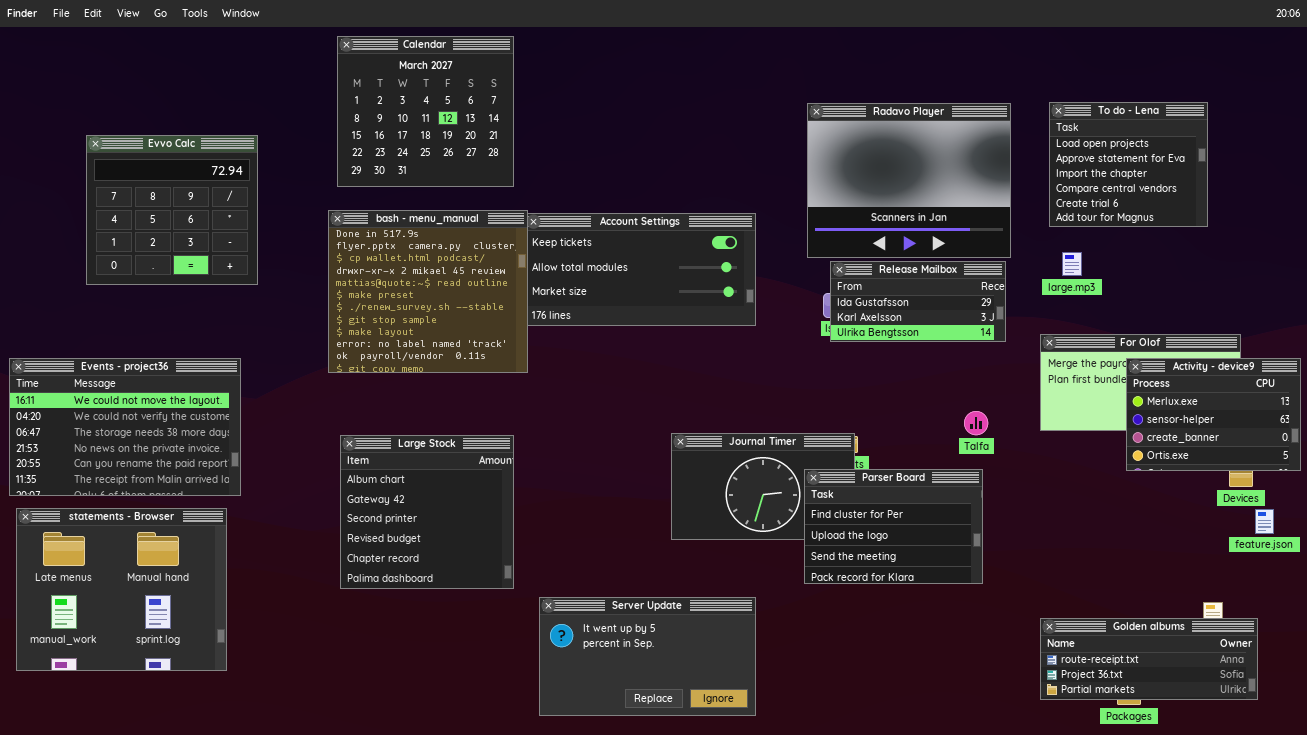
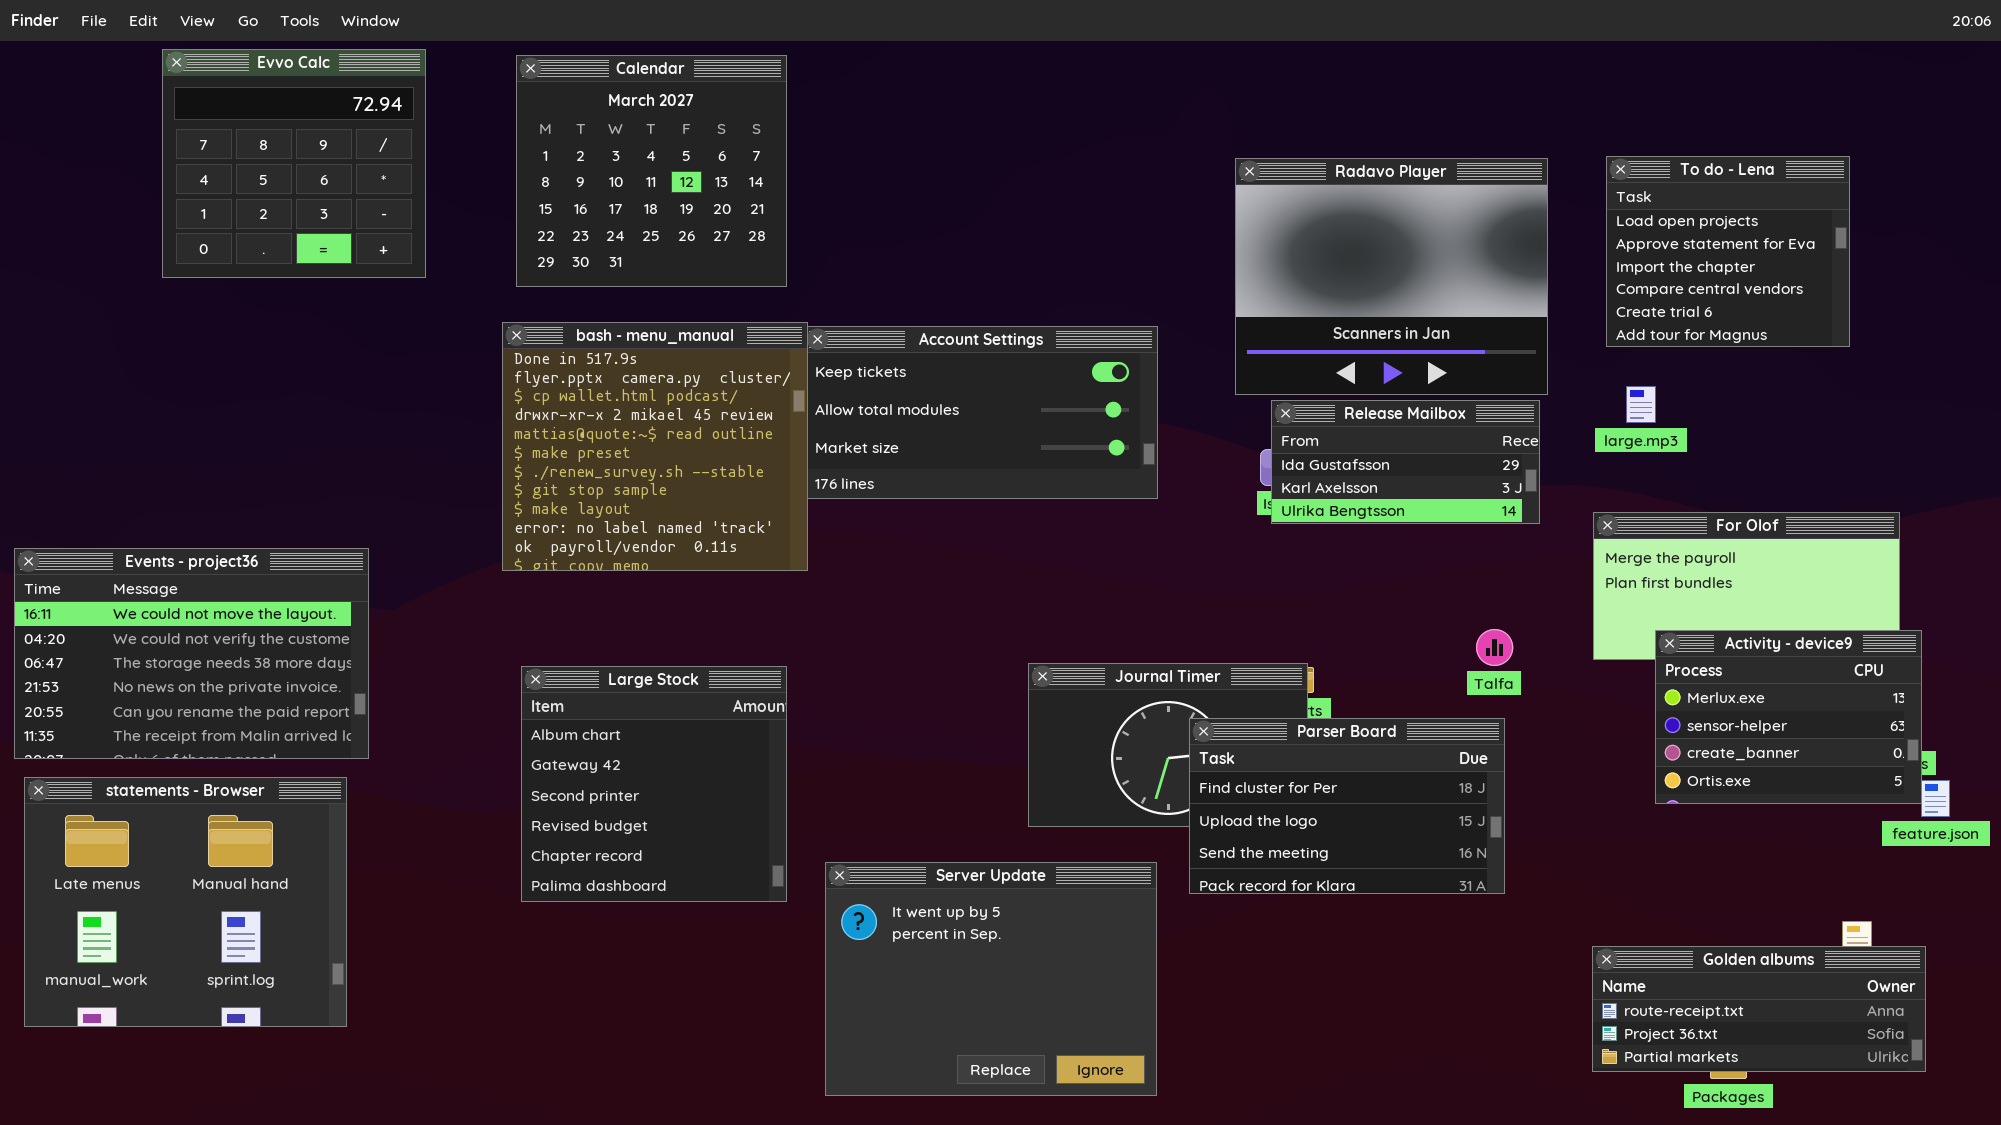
Evvo Calc: [86,135,258,285] -> [162,49,426,278], moved
Activity - device9: [1126,358,1301,471] -> [1655,630,1922,804], moved
Parser Board: [804,469,983,584] -> [1189,718,1505,894], resized
Server Update: [539,597,756,716] -> [825,862,1157,1096], resized

